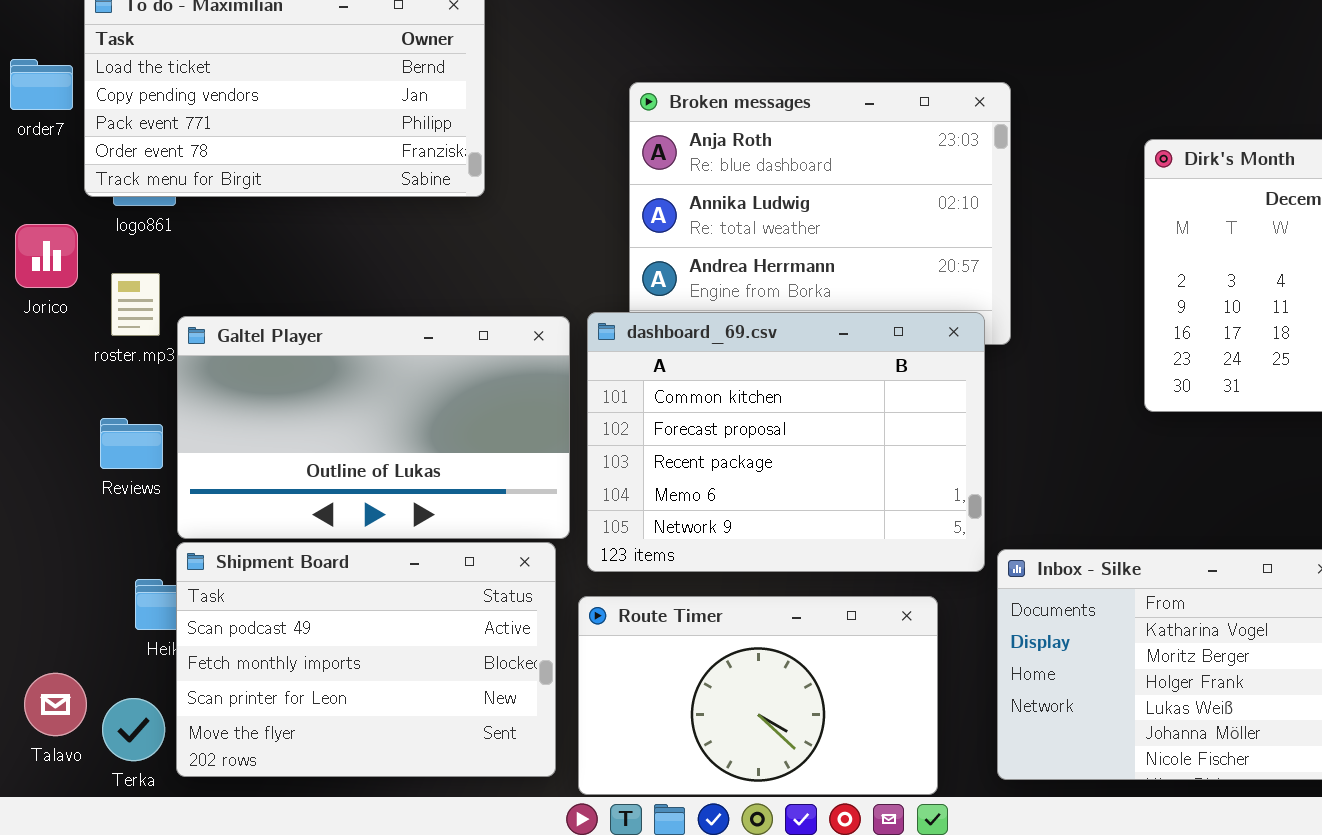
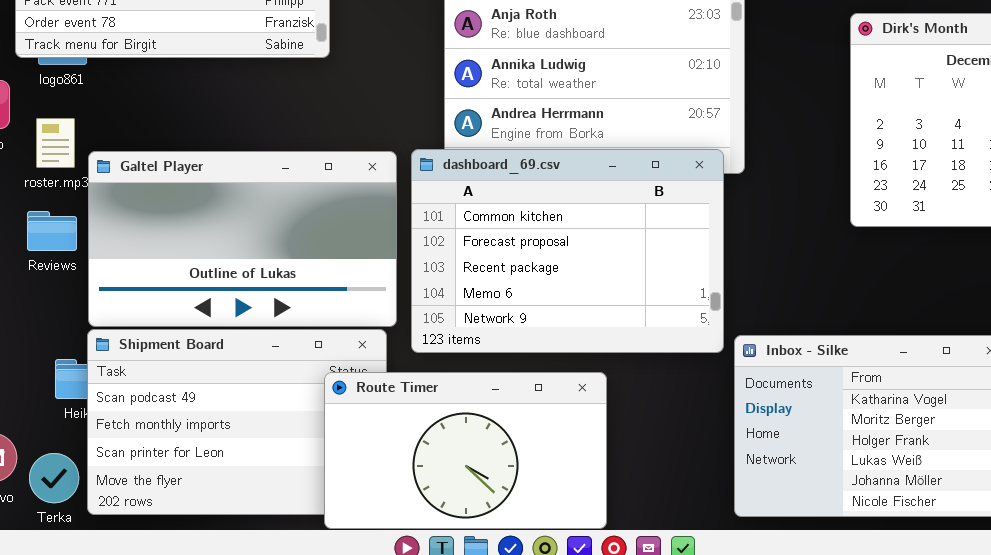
Reviews: [100,418,163,469] -> [27,211,77,251], moved
Route Timer: [578,596,938,795] -> [324,372,607,529], moved

